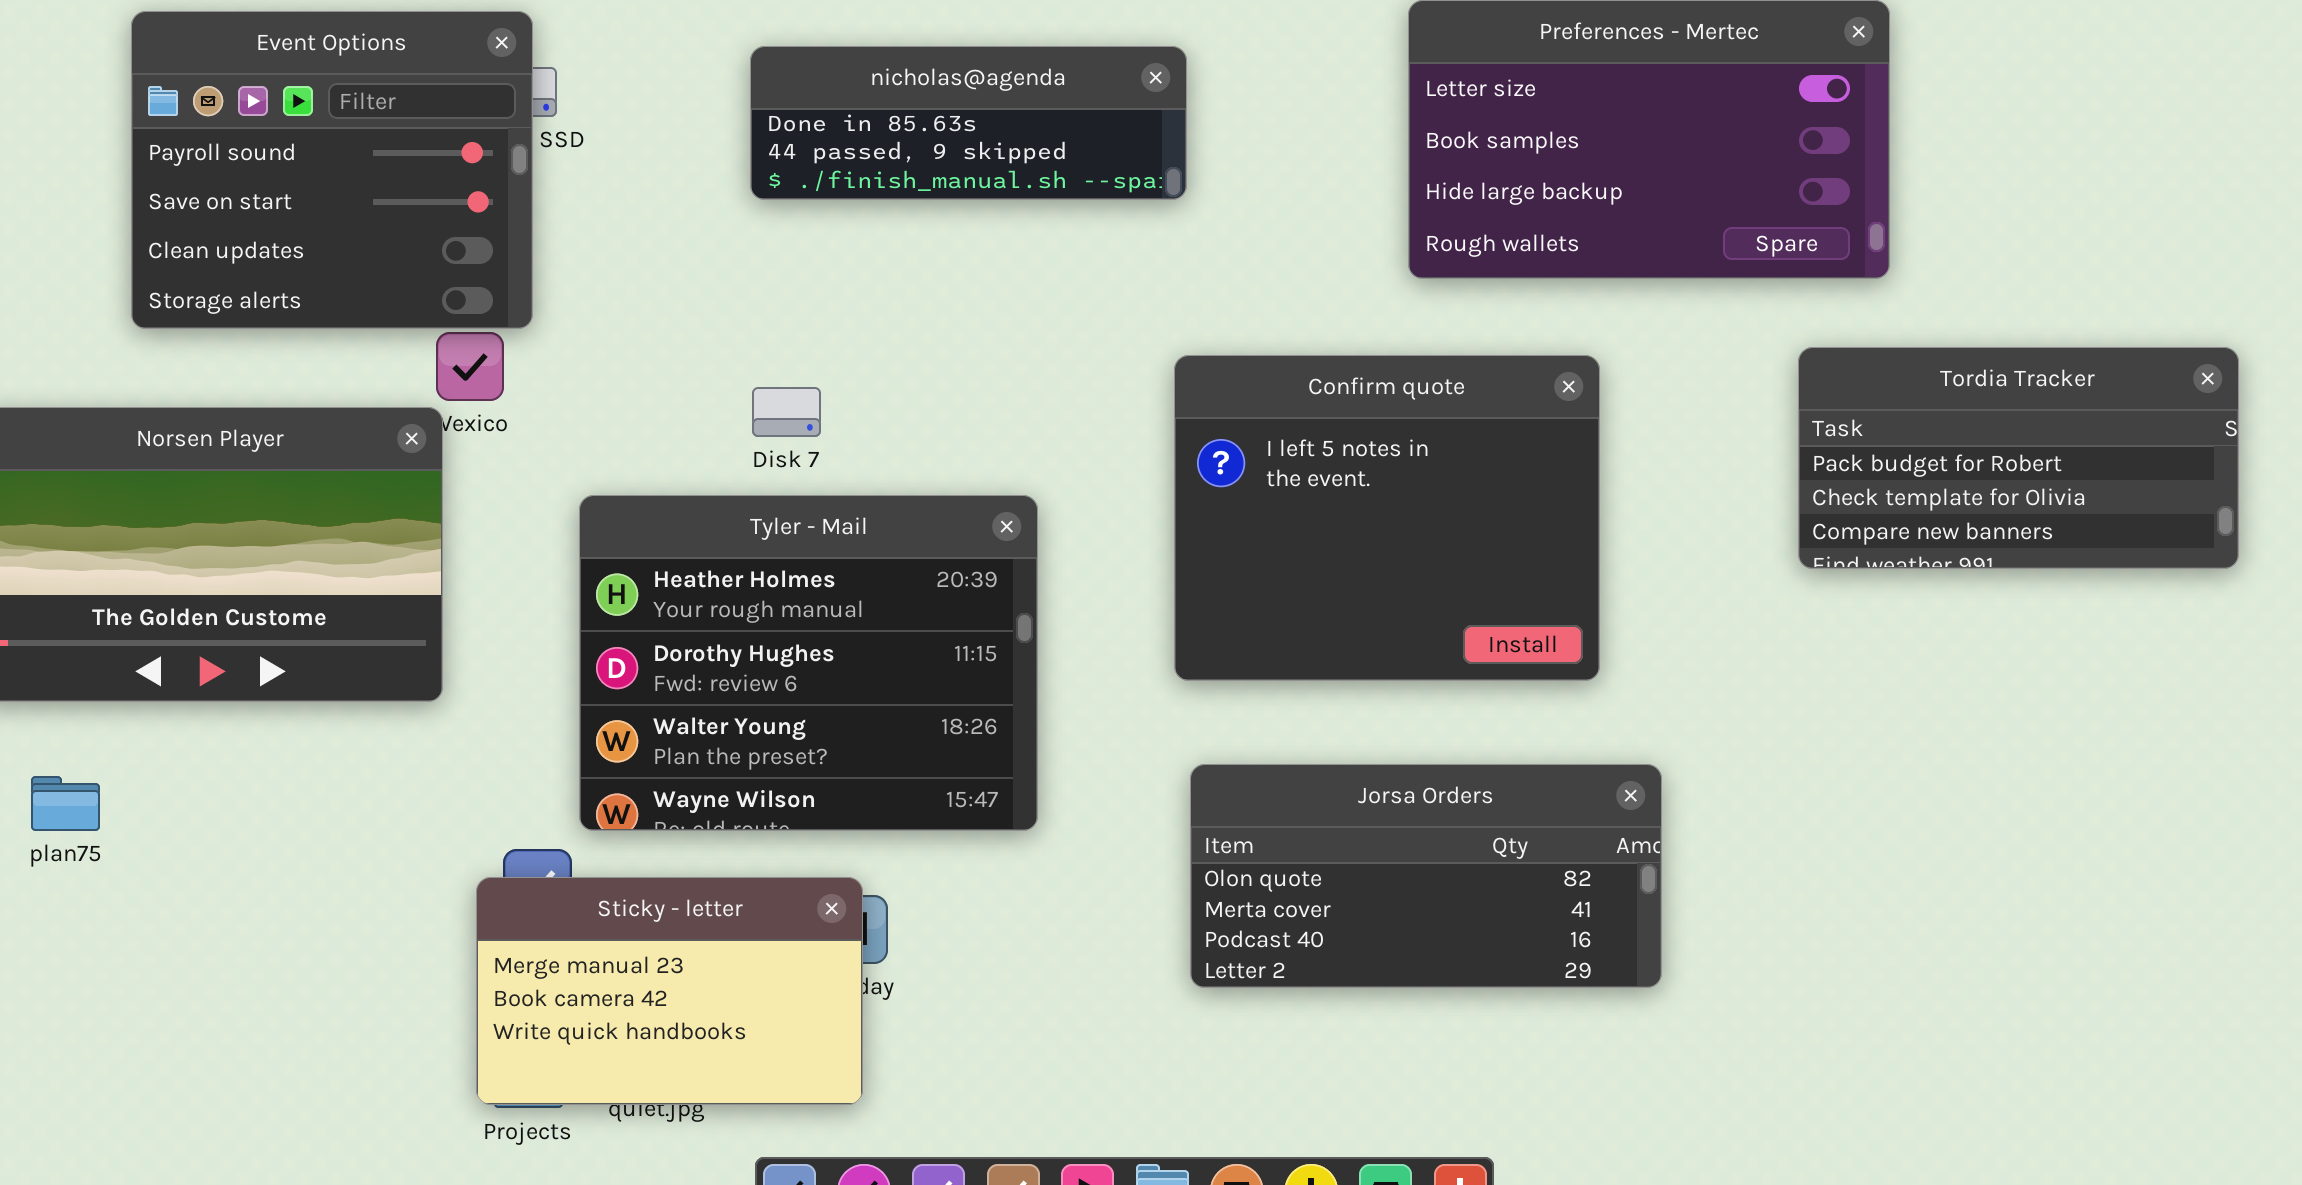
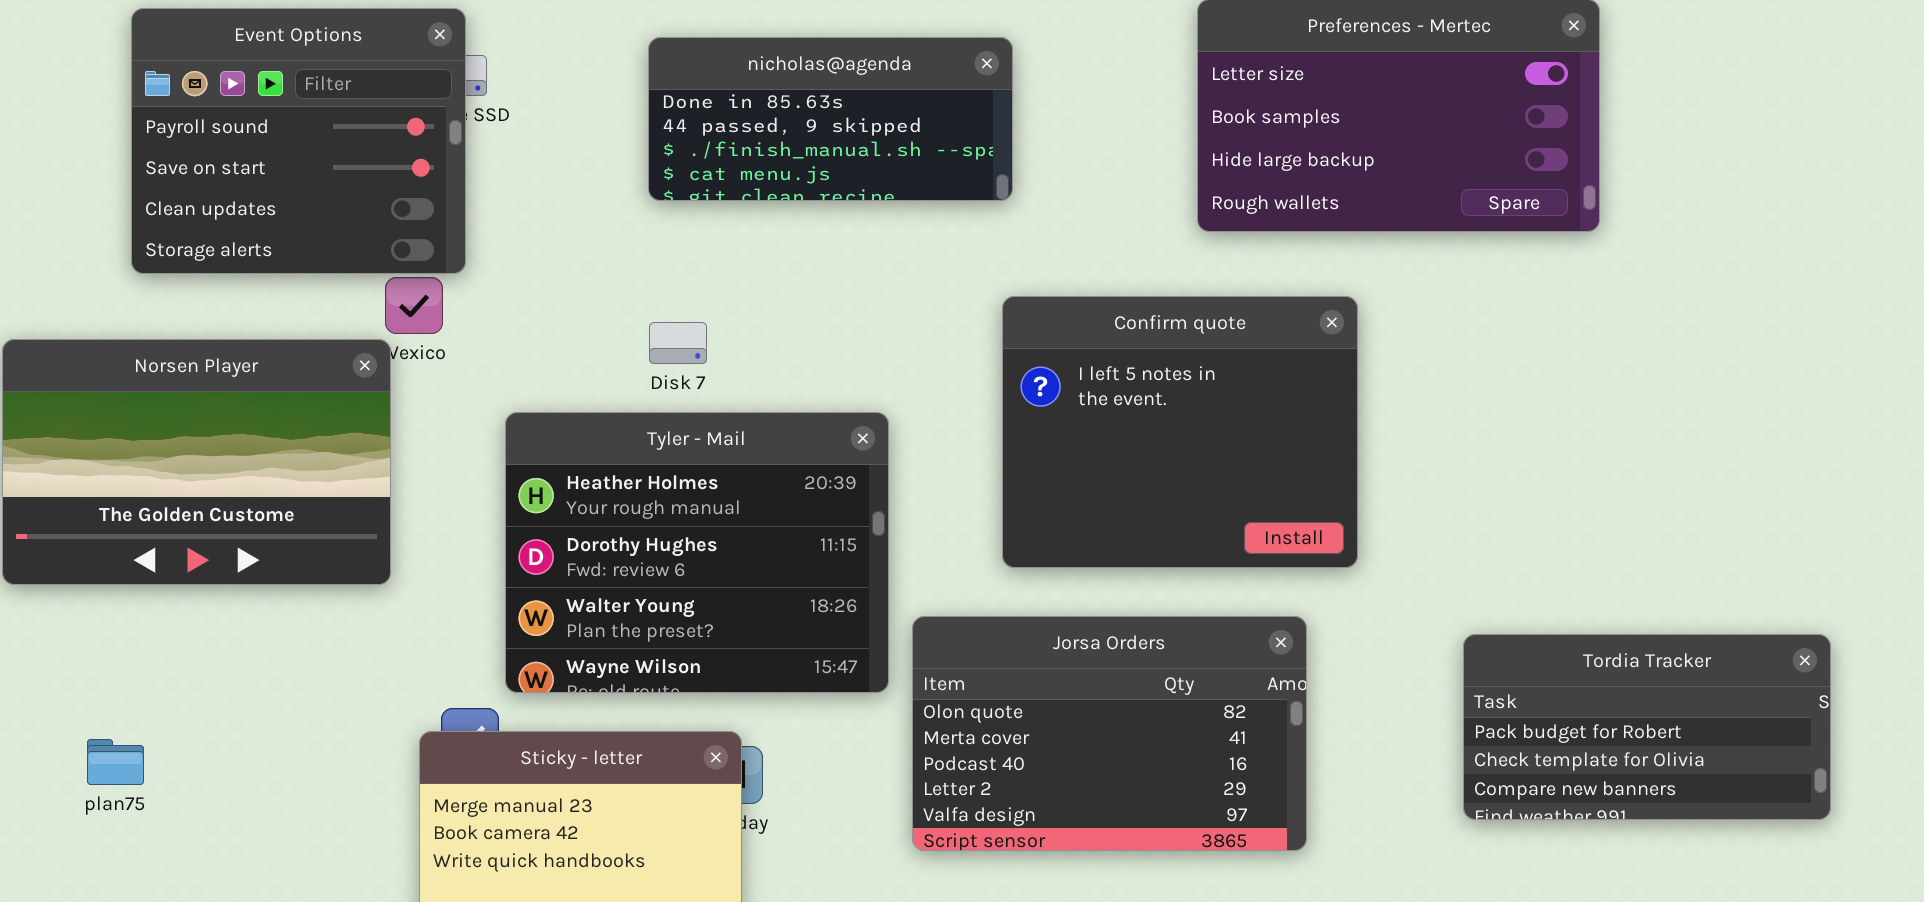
nicholas@agenda: [750,46,1187,200] -> [648,37,1013,201], resized
Tordia Tracker: [1798,347,2239,569] -> [1463,634,1831,820], moved
Jorsa Orders: [1190,764,1662,988] -> [912,616,1307,851], moved, resized
plan75: [31,776,100,831] -> [87,739,144,785], moved

